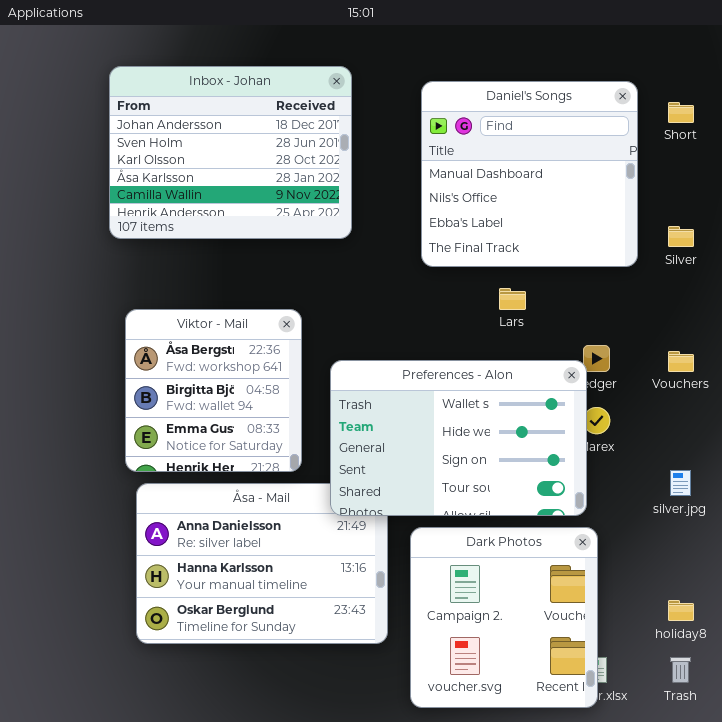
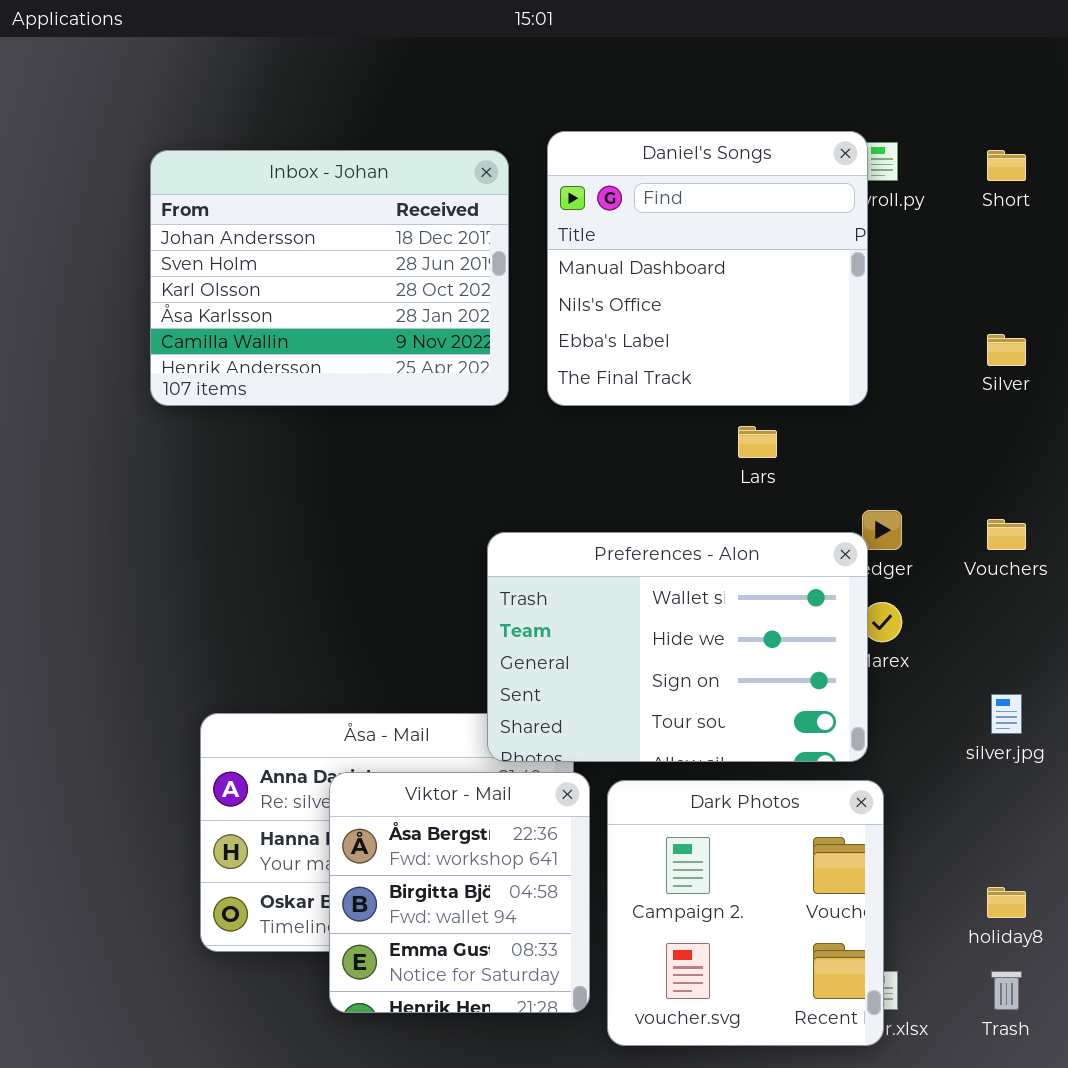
Inbox - Johan: [109,66,352,239] -> [150,150,509,406], moved
Daniel's Songs: [421,81,638,267] -> [547,131,868,406], moved
Viktor - Mail: [125,309,302,472] -> [329,772,590,1013], moved

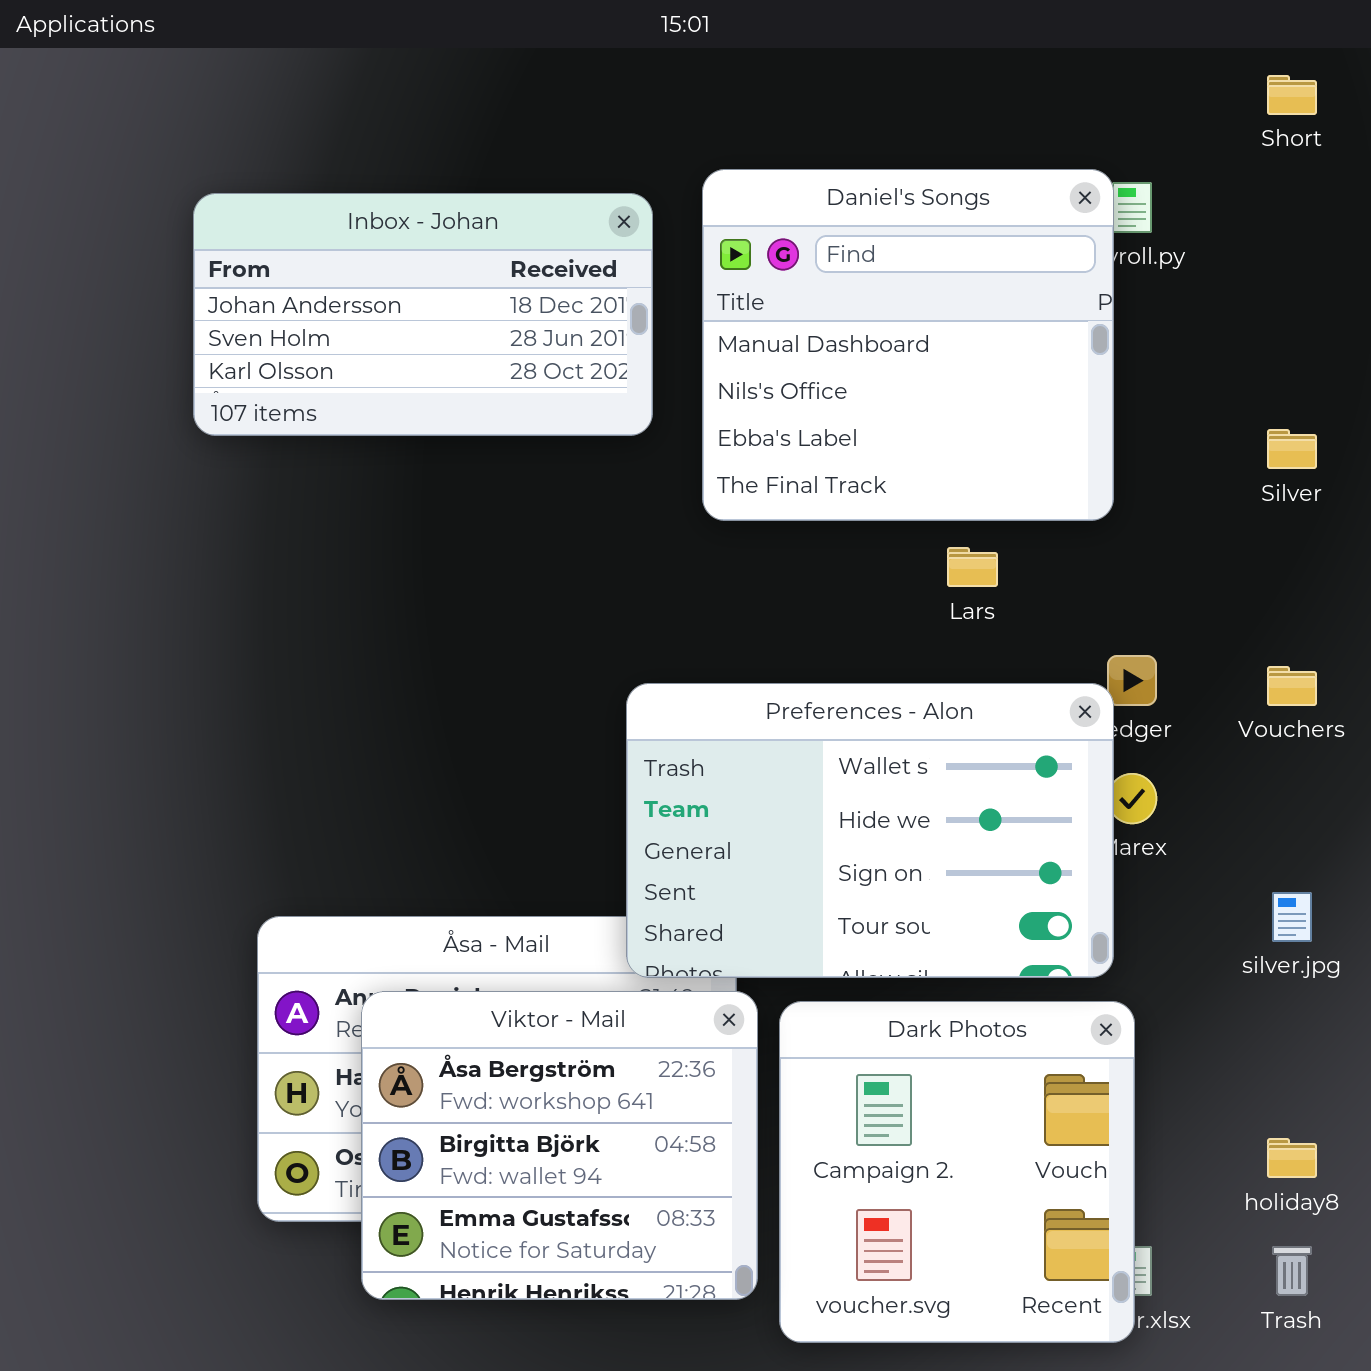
Inbox - Johan: [150,150,509,406] -> [193,193,653,436], resized
Short: [987,150,1026,181] -> [1267,75,1317,115], moved
Viktor - Mail: [329,772,590,1013] -> [361,991,758,1300], resized

